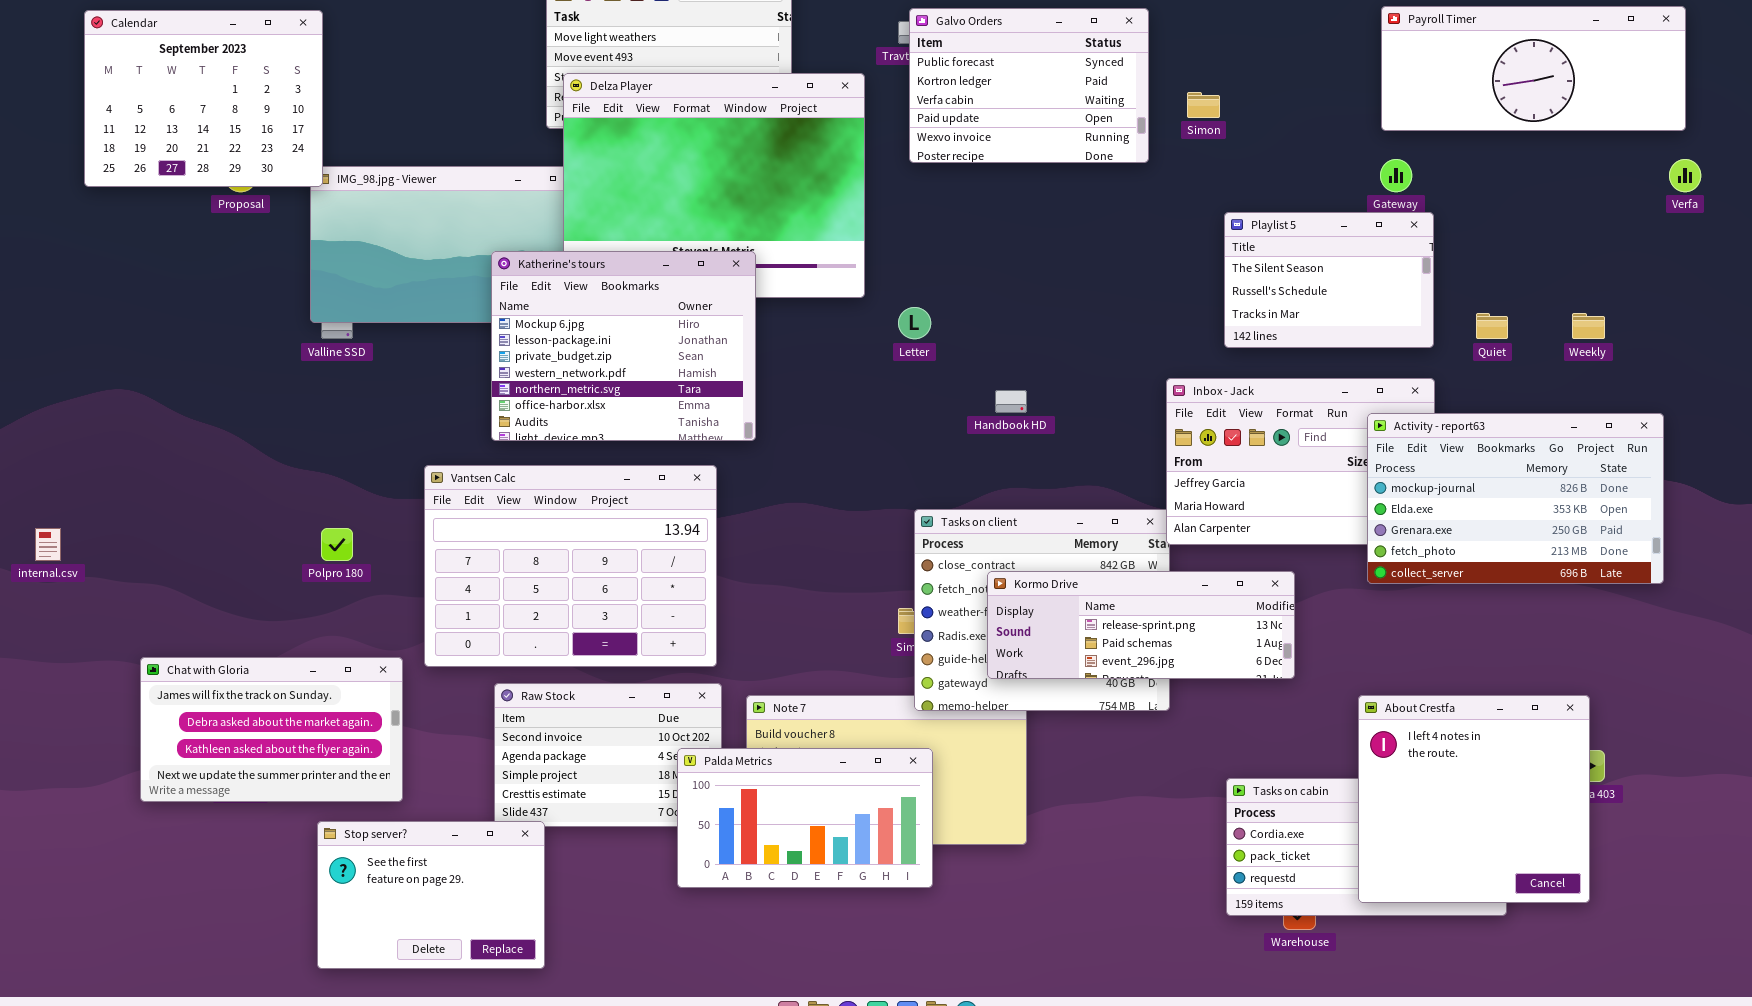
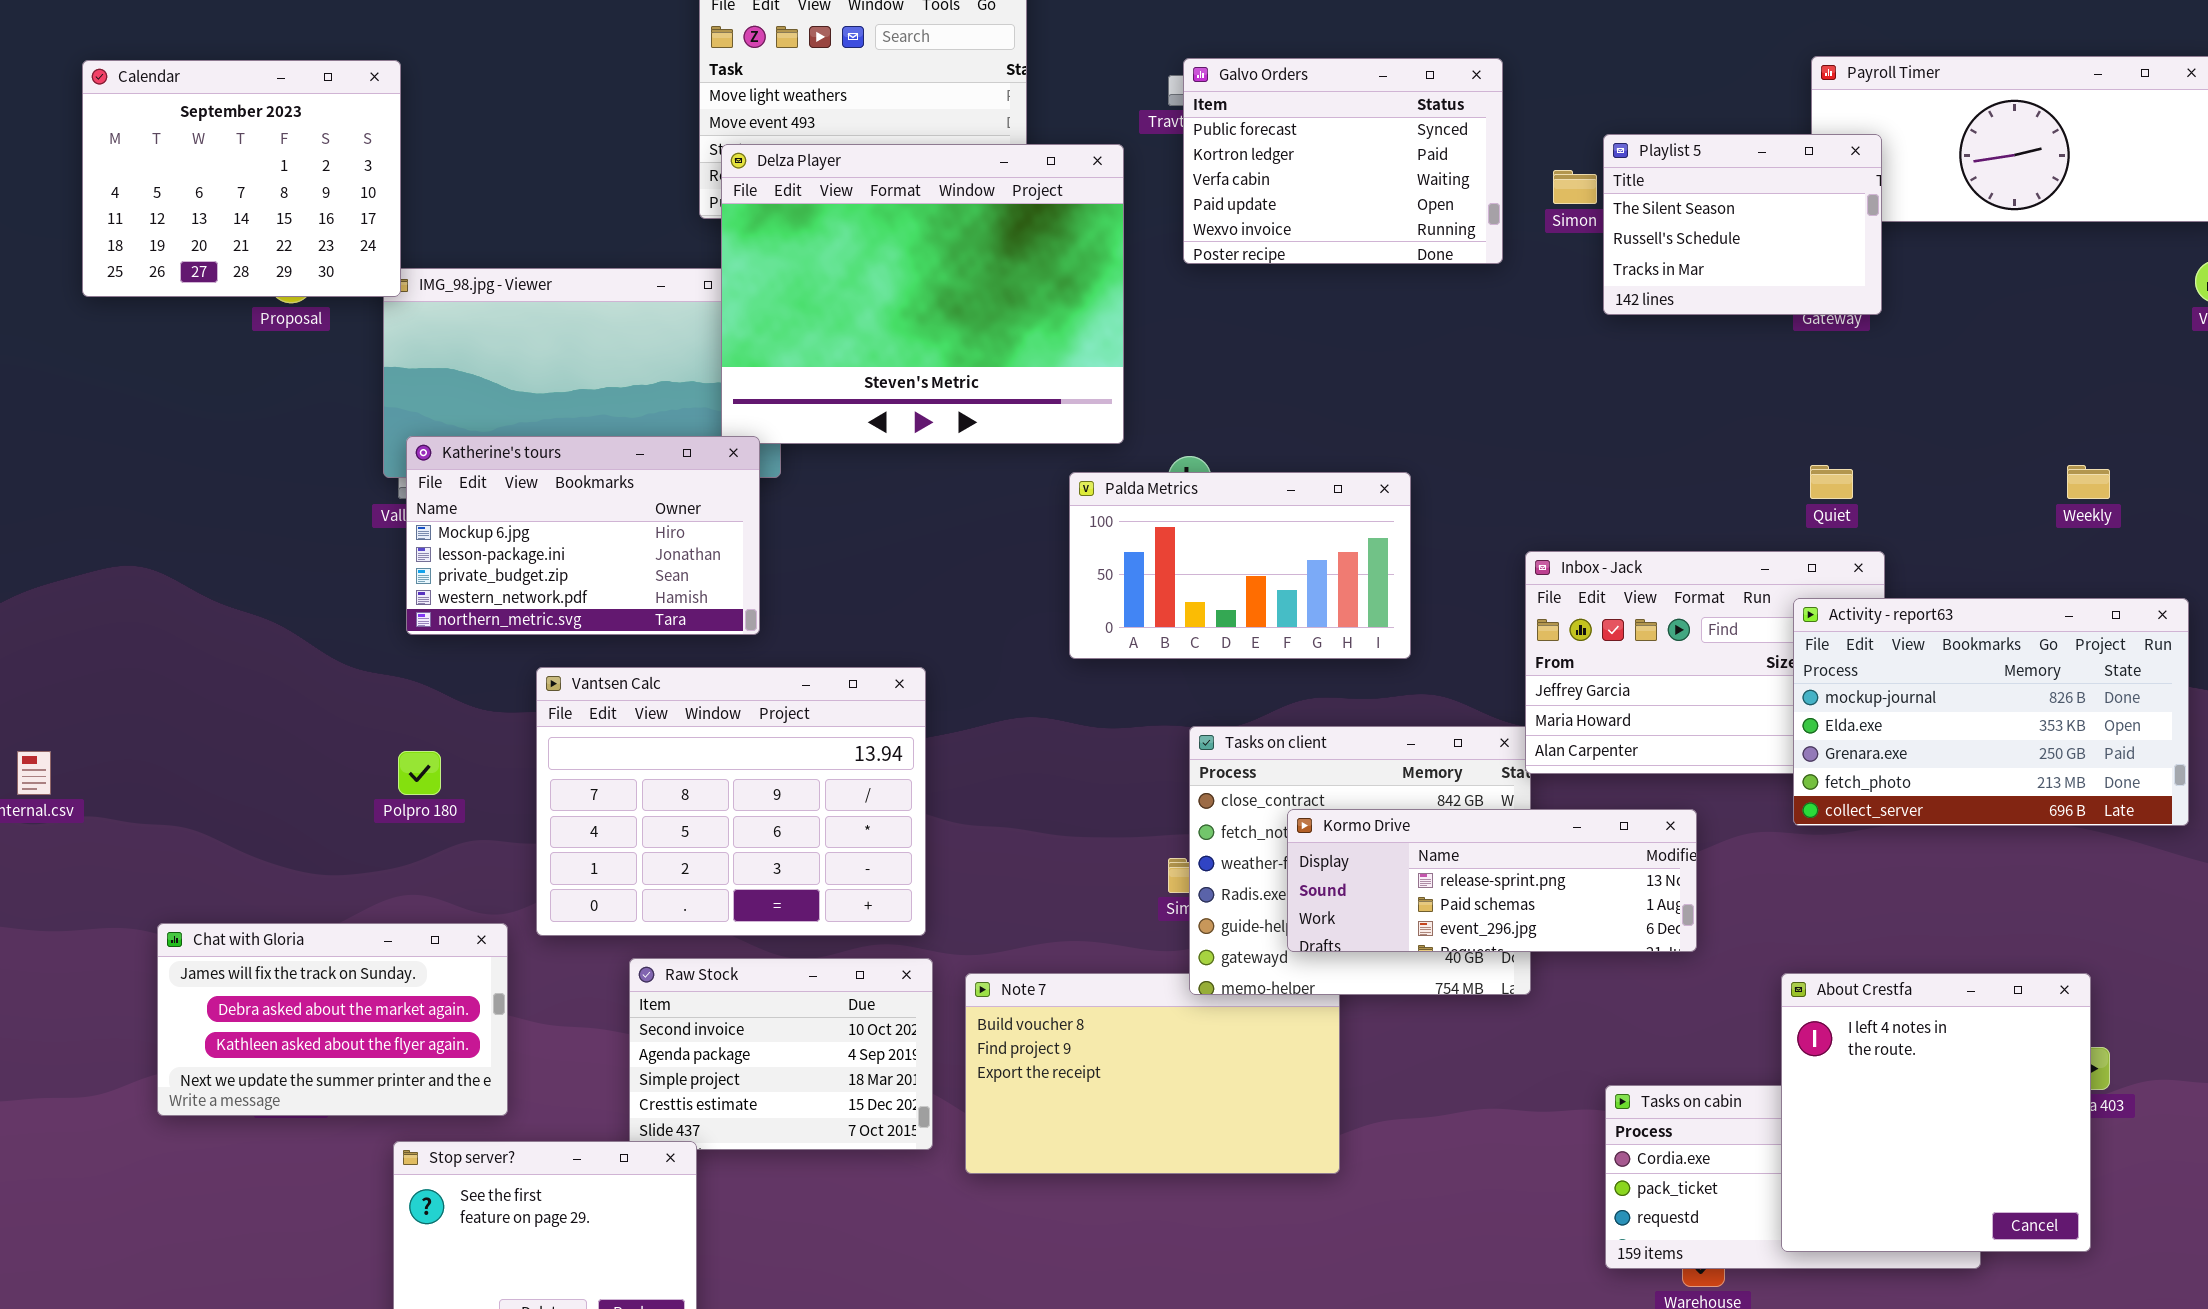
Playlist 5: [1224,212,1434,348] -> [1603,134,1882,315], moved
Katherine's tours: [491,251,756,441] -> [406,436,760,635], moved, resized
Quiet: [1476,313,1508,339] -> [1810,465,1853,499], moved
Palda Metrics: [677,748,933,888] -> [1069,472,1411,659], moved

